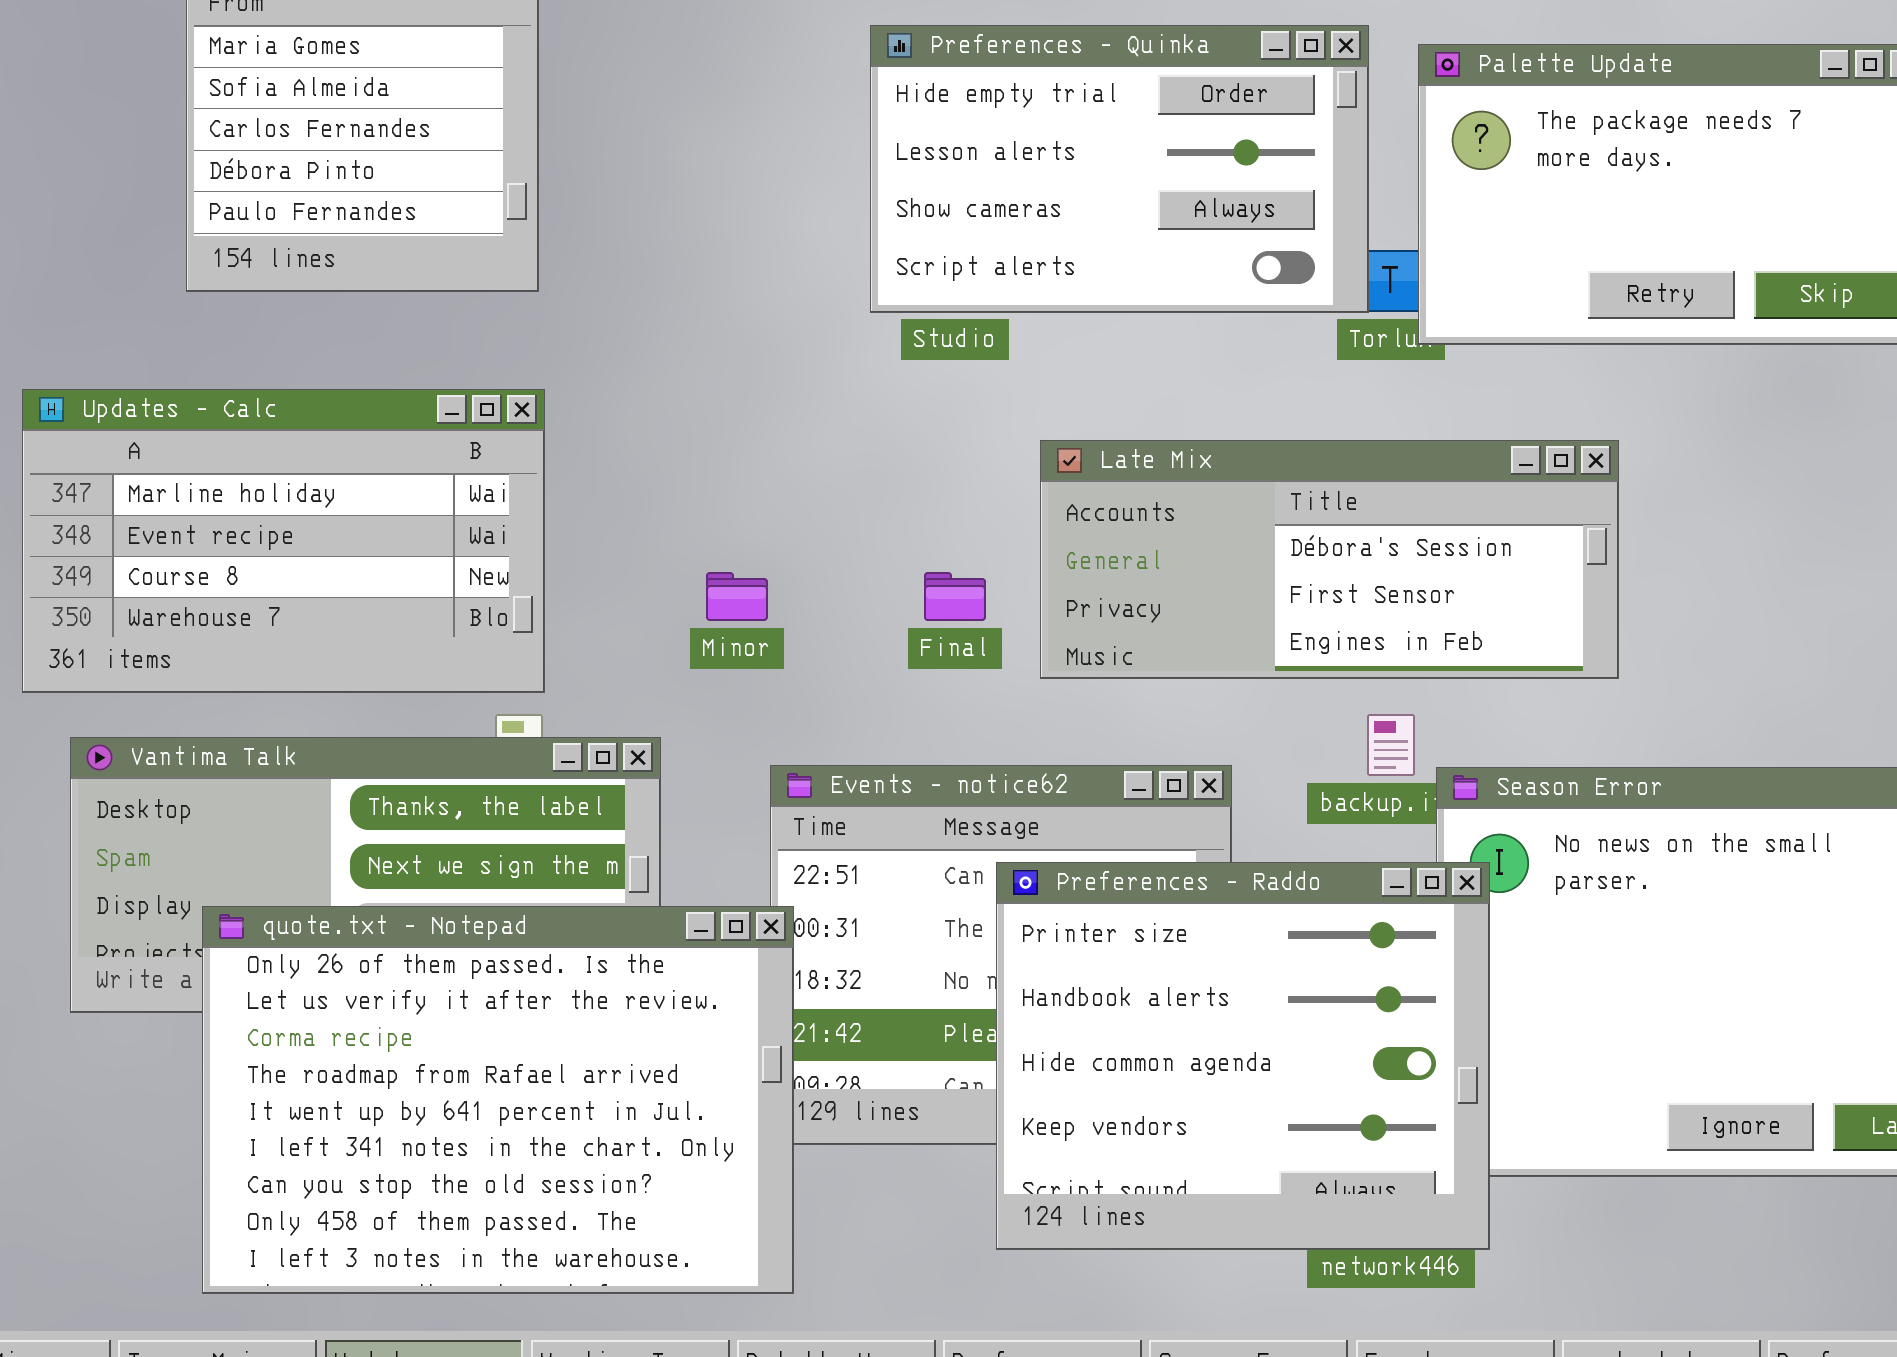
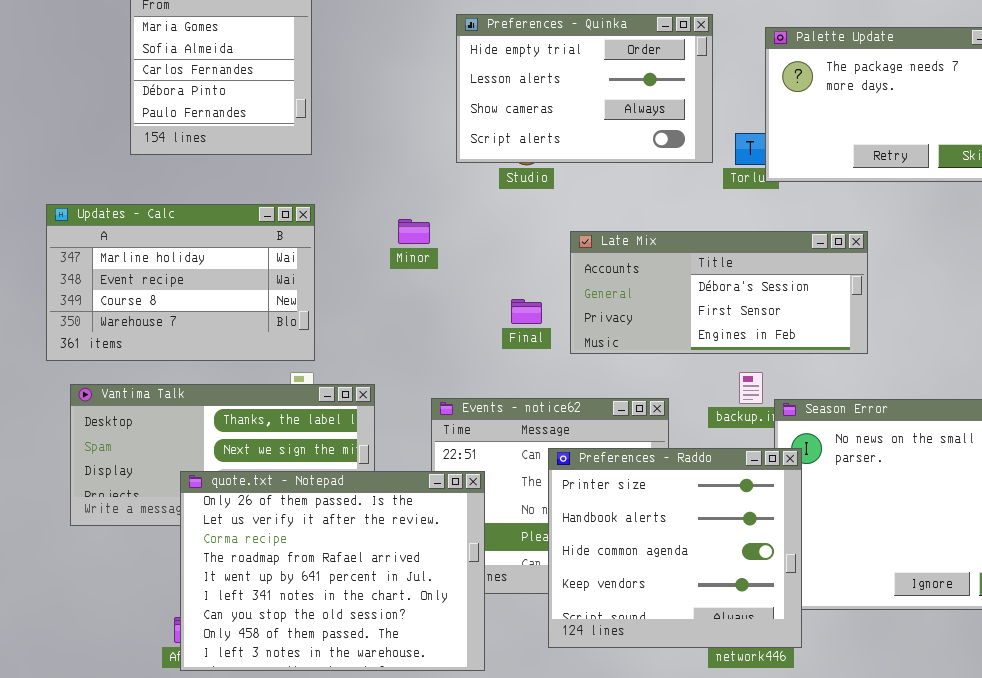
Preferences - Quinka: [870,25,1369,313] -> [456,14,713,163], moved
Minor: [706,572,768,621] -> [398,219,430,244], moved
quote.txt - Notepad: [202,906,794,1294] -> [180,471,485,671], moved

